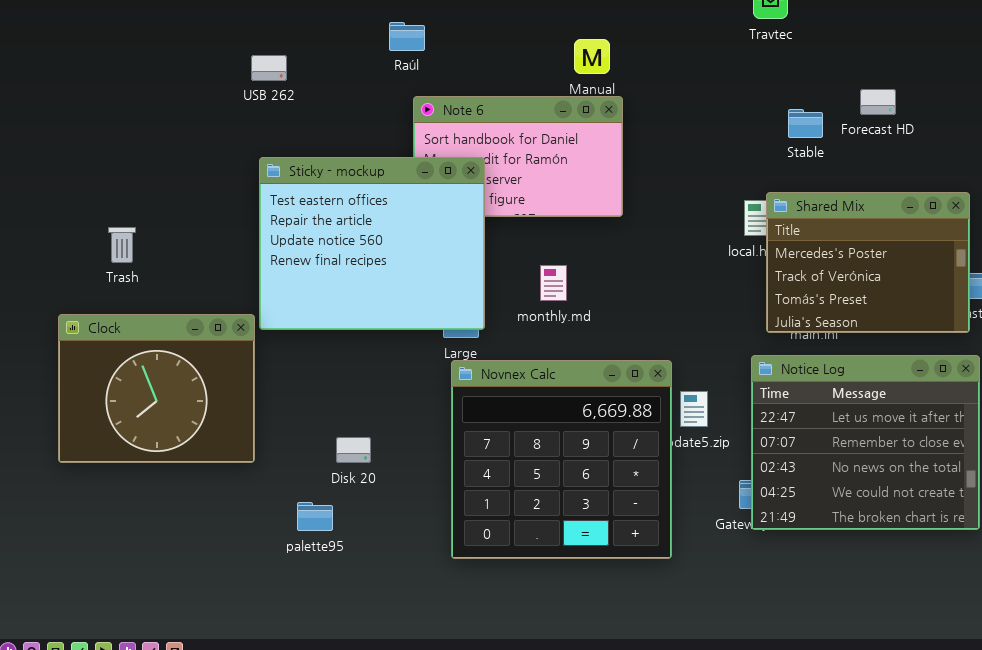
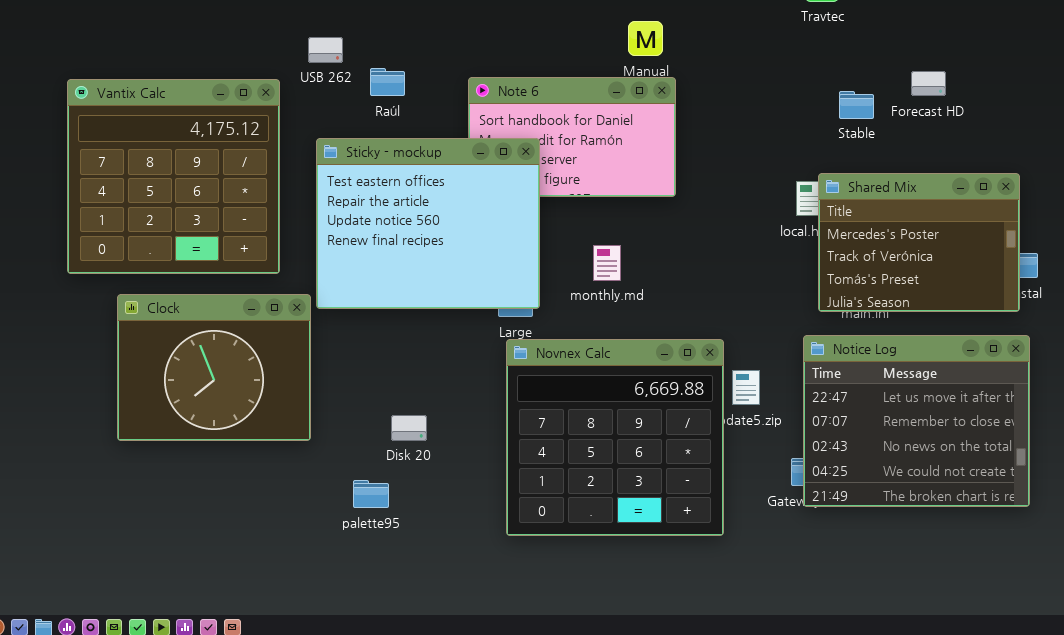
Raúl: [389,22,425,51] -> [370,68,405,96], moved
Vantix Calc: none -> [67,79,280,274], opened

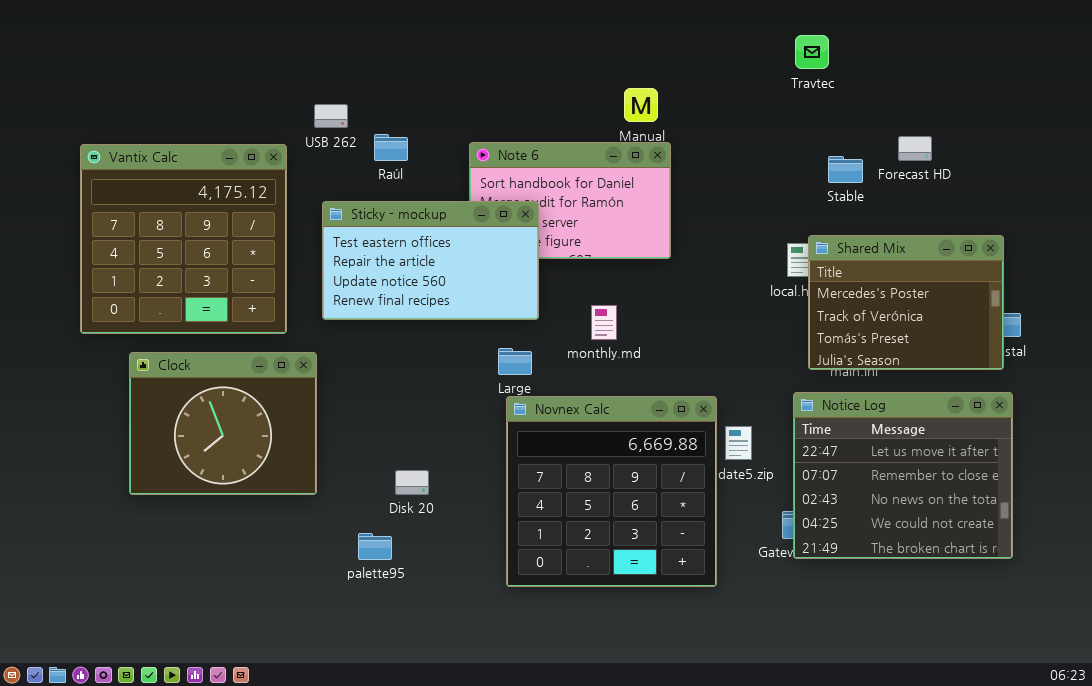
Sticky - mockup: [316,138,540,309] -> [322,201,539,320], resized

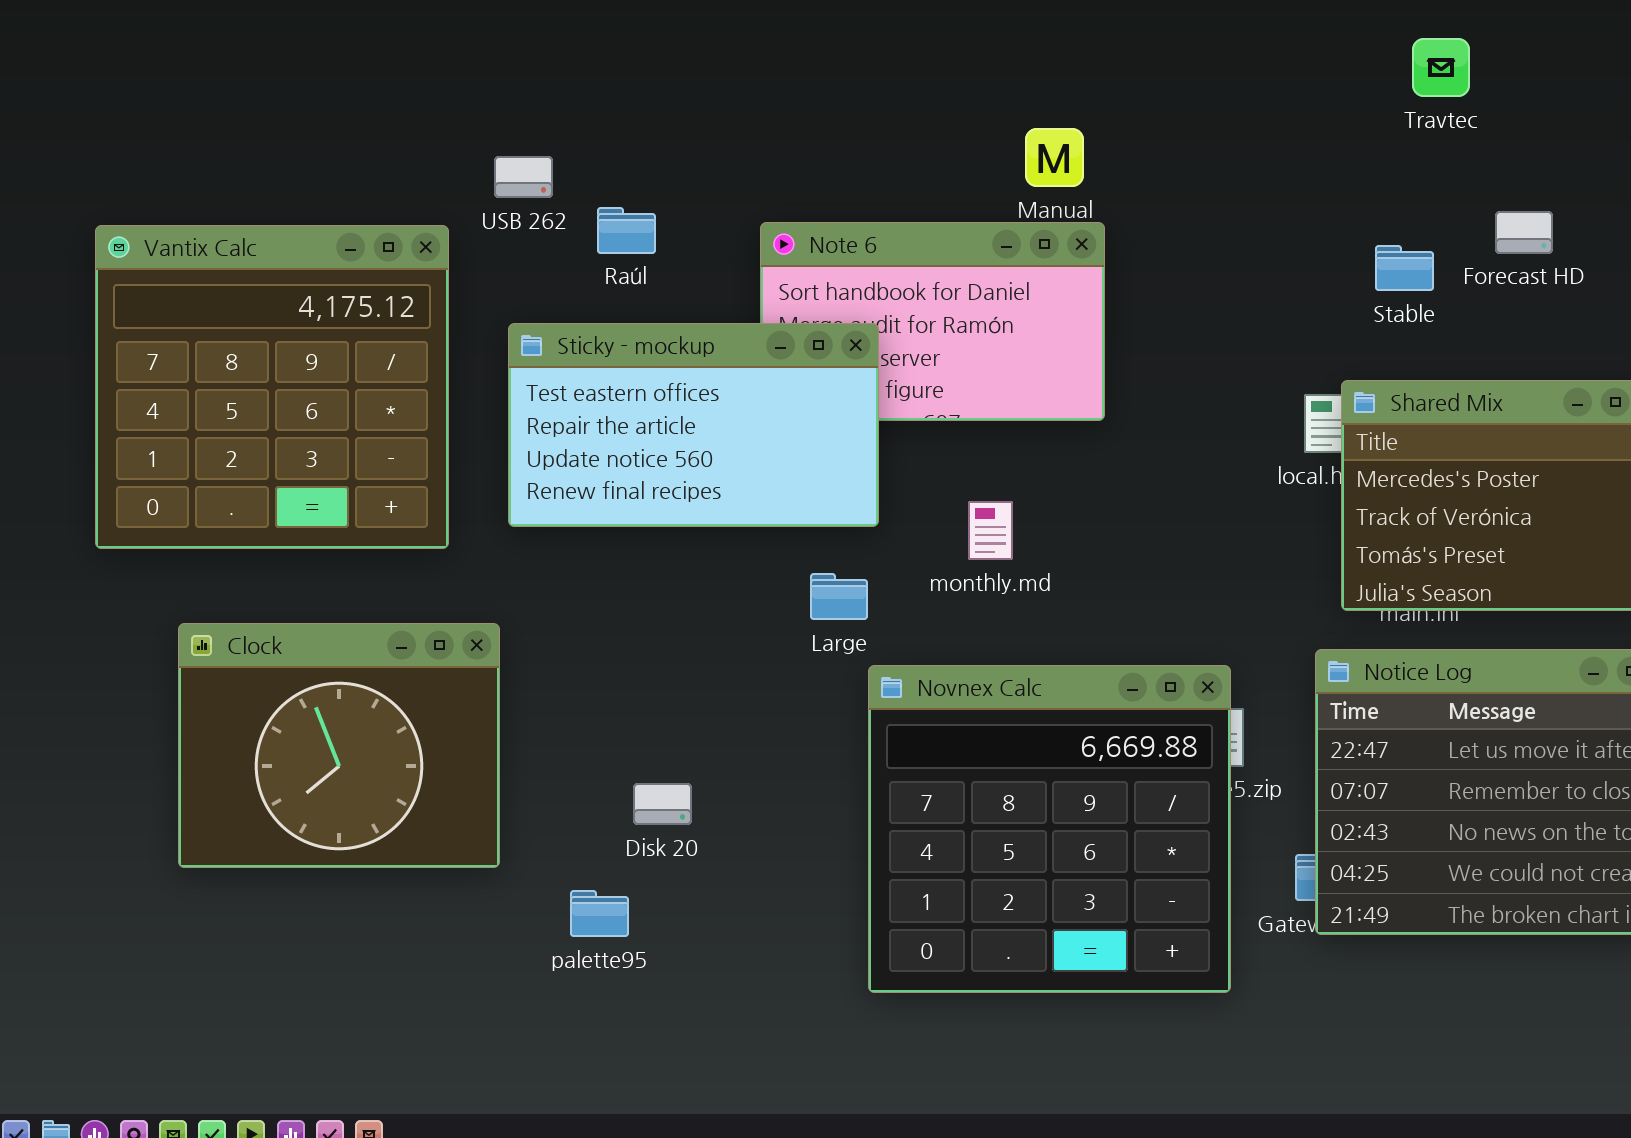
Travtec: [795,35,829,69] -> [1412,38,1470,97], moved
Clock: [129,352,317,495] -> [178,623,500,868], moved
Novnex Calc: [506,396,717,587] -> [868,665,1231,993], moved

